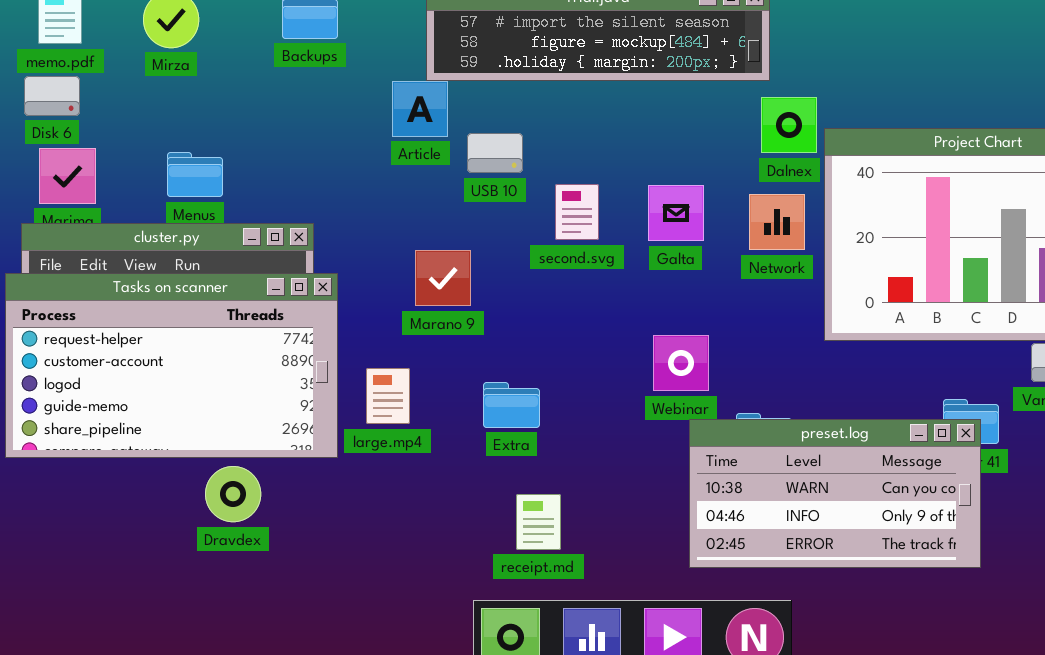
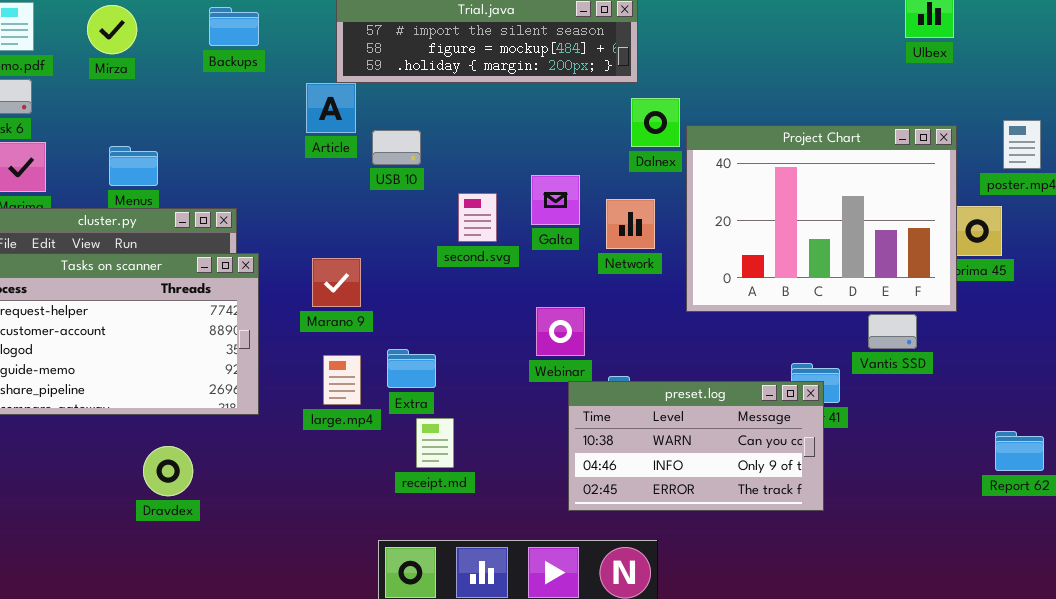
second.svg: [555,184,599,240] -> [458,193,497,242], moved
Network: [749,194,805,250] -> [606,199,655,249], moved
Marano 9: [415,250,471,306] -> [312,258,361,307], moved
large.mp4: [366,368,410,424] -> [323,355,361,405], moved
Dravdex: [205,466,261,522] -> [143,446,193,496], moved
receipt.md: [516,494,561,550] -> [416,418,454,468], moved

